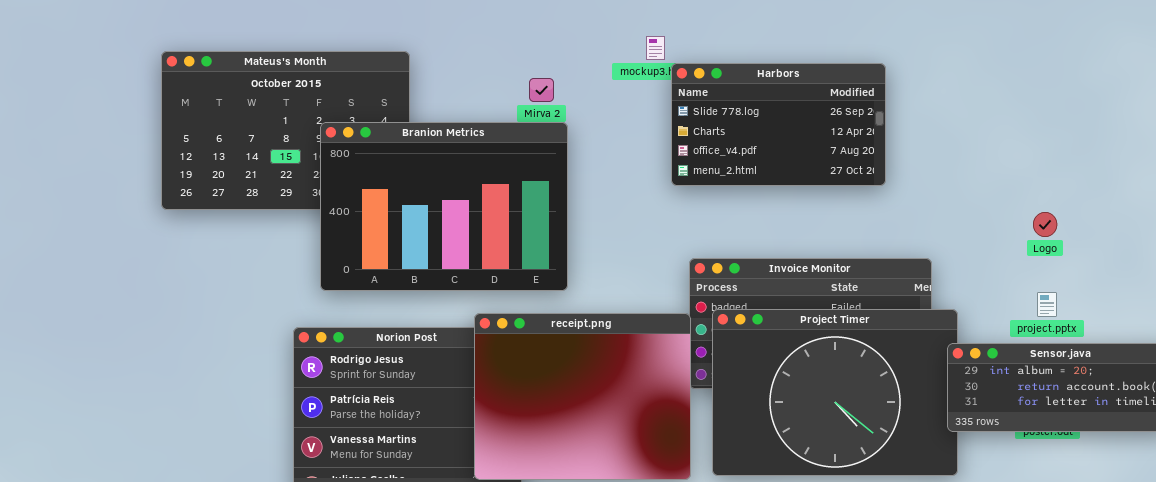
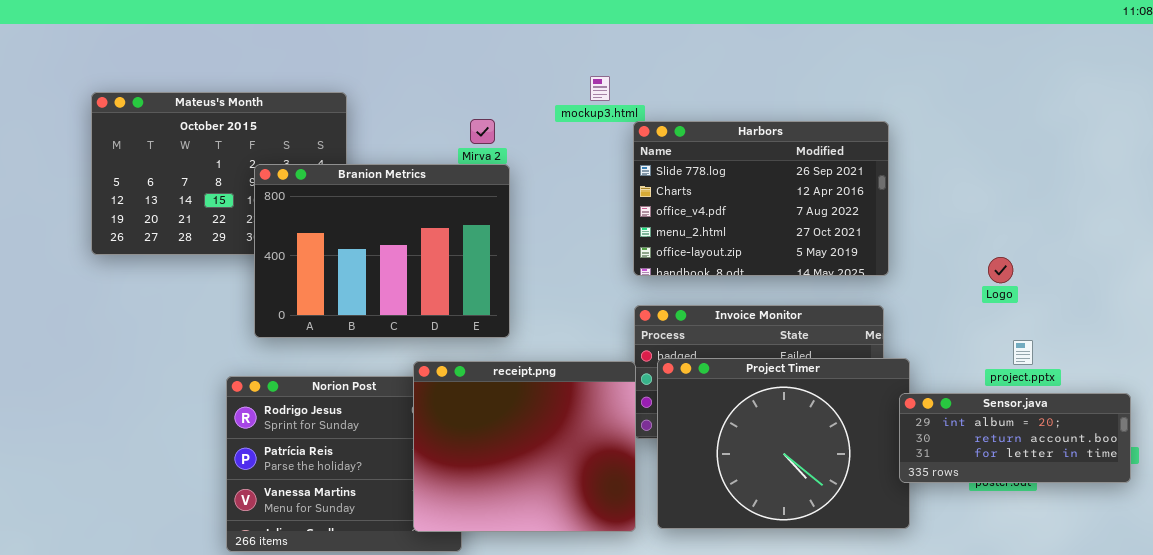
Harbors: [671,63,886,186] -> [633,121,889,276], moved, resized
project.pptx: [1037,292,1057,317] -> [1013,340,1033,365], moved

